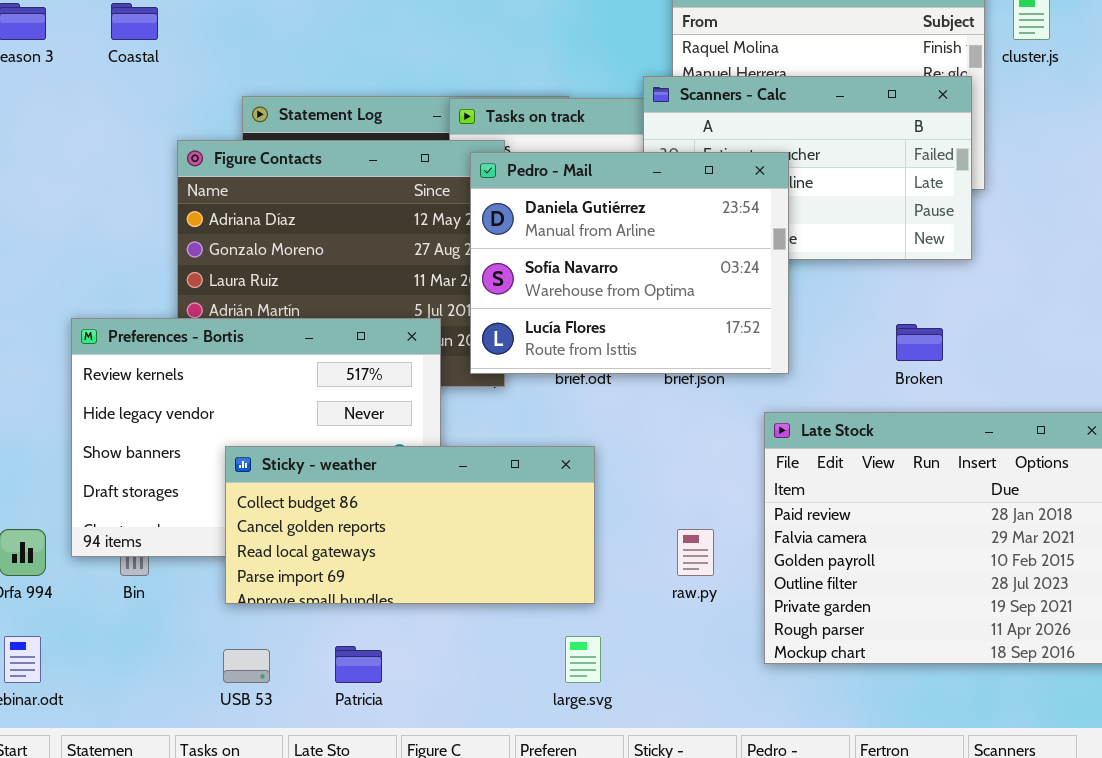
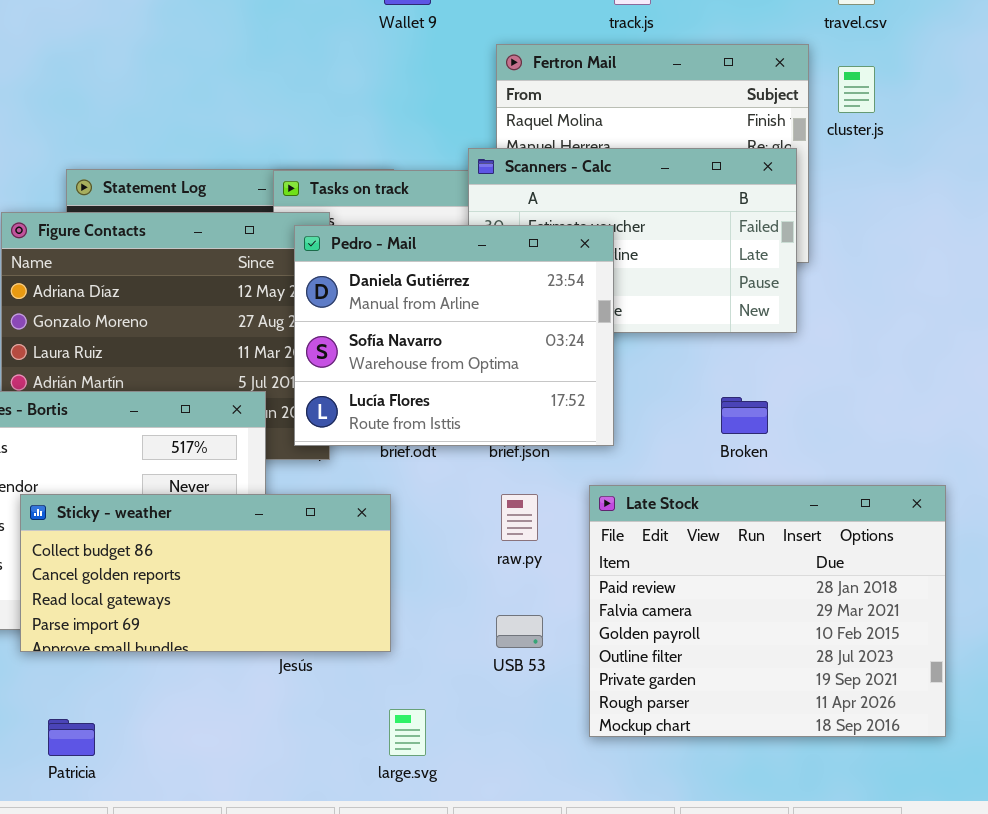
Sticky - weather: [225,446,595,604] -> [20,494,391,652], moved
raw.py: [677,529,714,576] -> [501,494,538,541], moved
Patricia: [335,646,382,683] -> [48,719,95,756], moved
USB 53: [223,649,270,683] -> [496,615,543,648], moved

